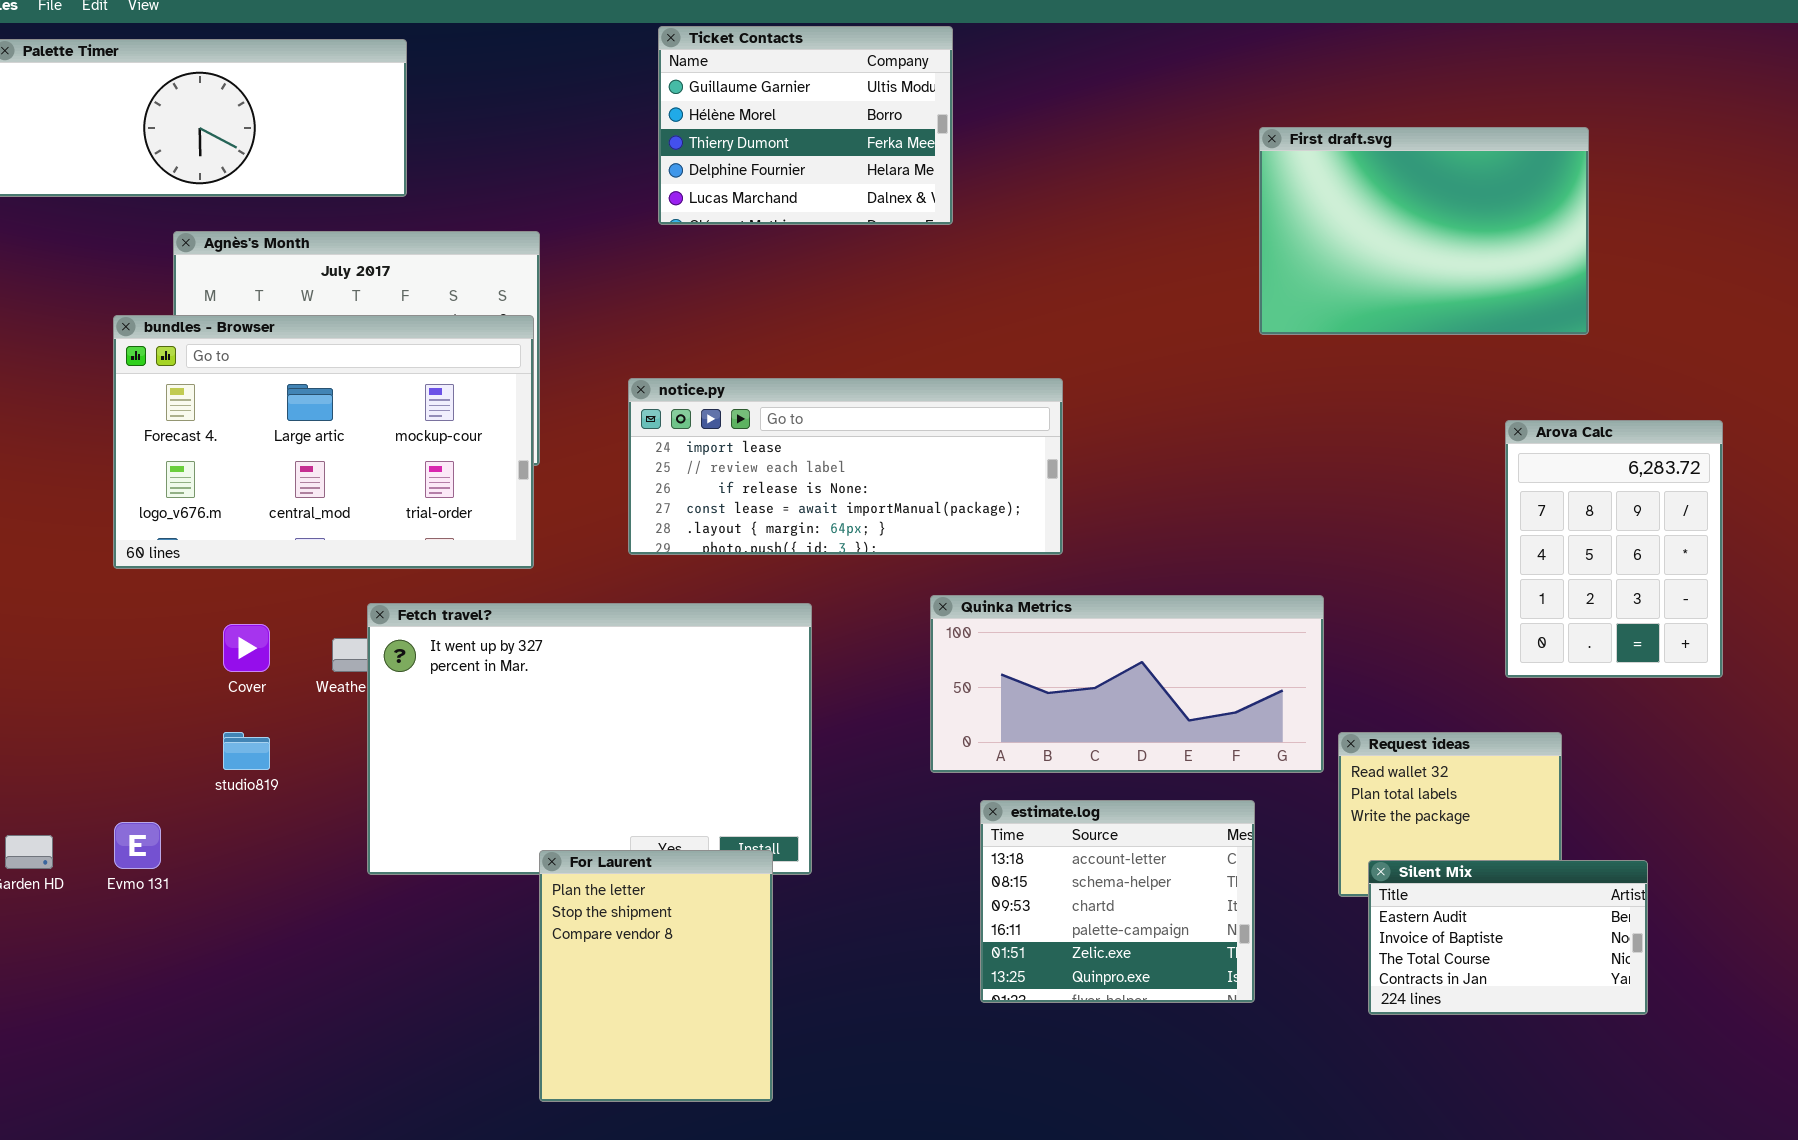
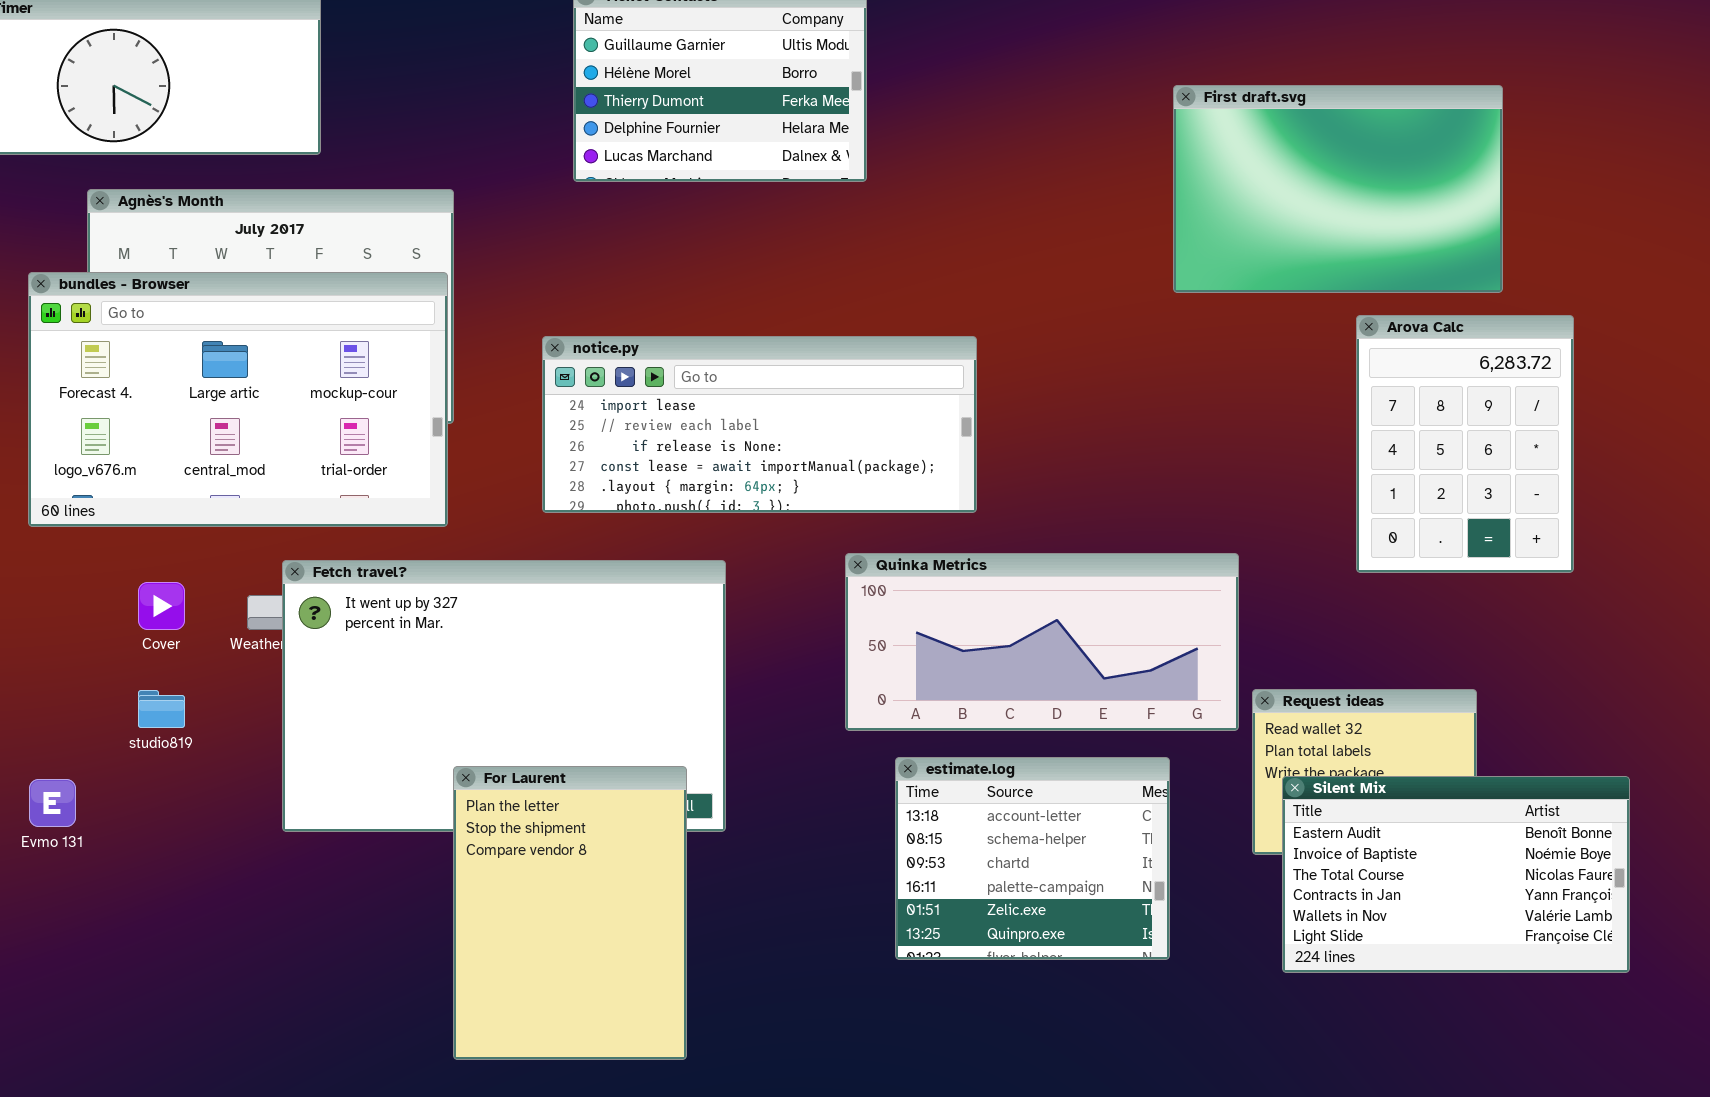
Arova Calc: [1505,420,1723,678] -> [1356,315,1574,573], moved
For Laurent: [539,850,773,1102] -> [453,766,687,1060], resized
Silent Mix: [1368,860,1648,1015] -> [1282,776,1630,973], resized

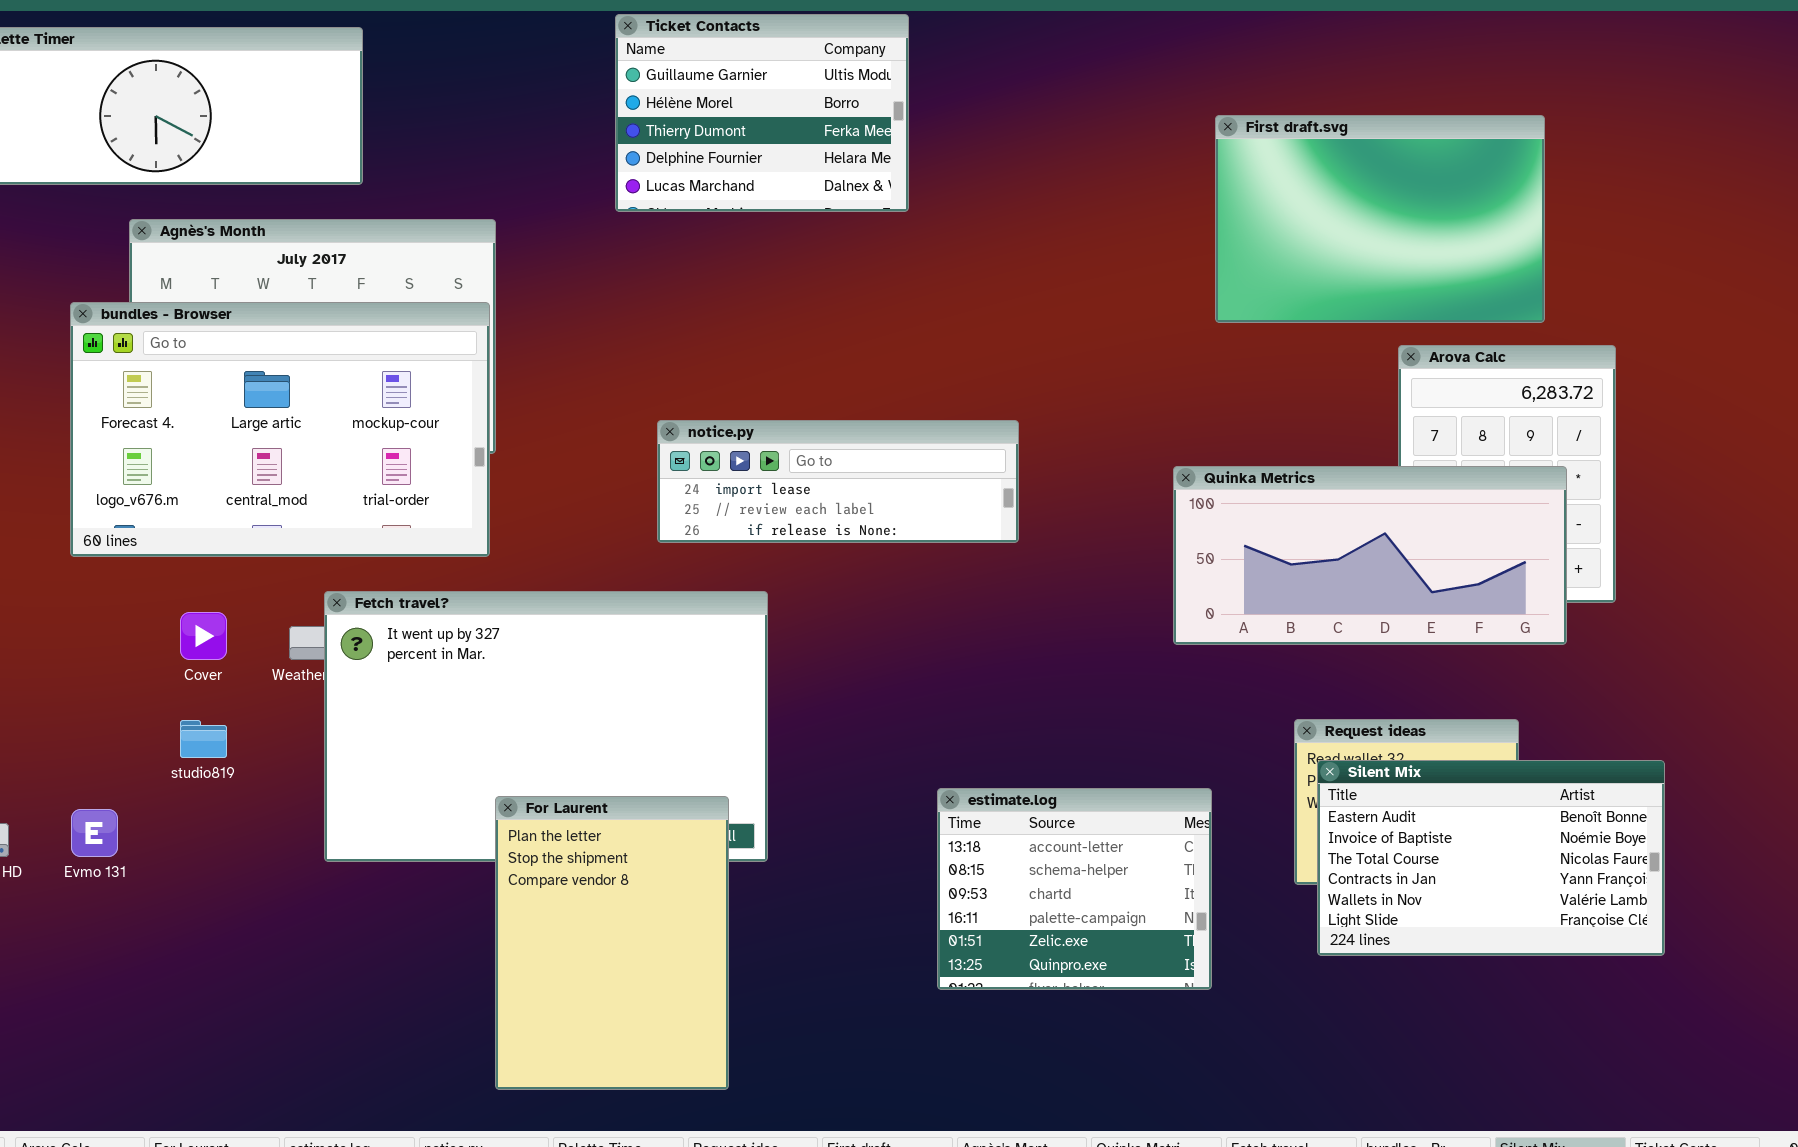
notice.py: [542,336,977,513] -> [657,420,1019,543], resized
Quinka Metrics: [845,553,1239,731] -> [1173,466,1567,645], moved
Silent Mix: [1282,776,1630,973] -> [1317,760,1665,956], moved

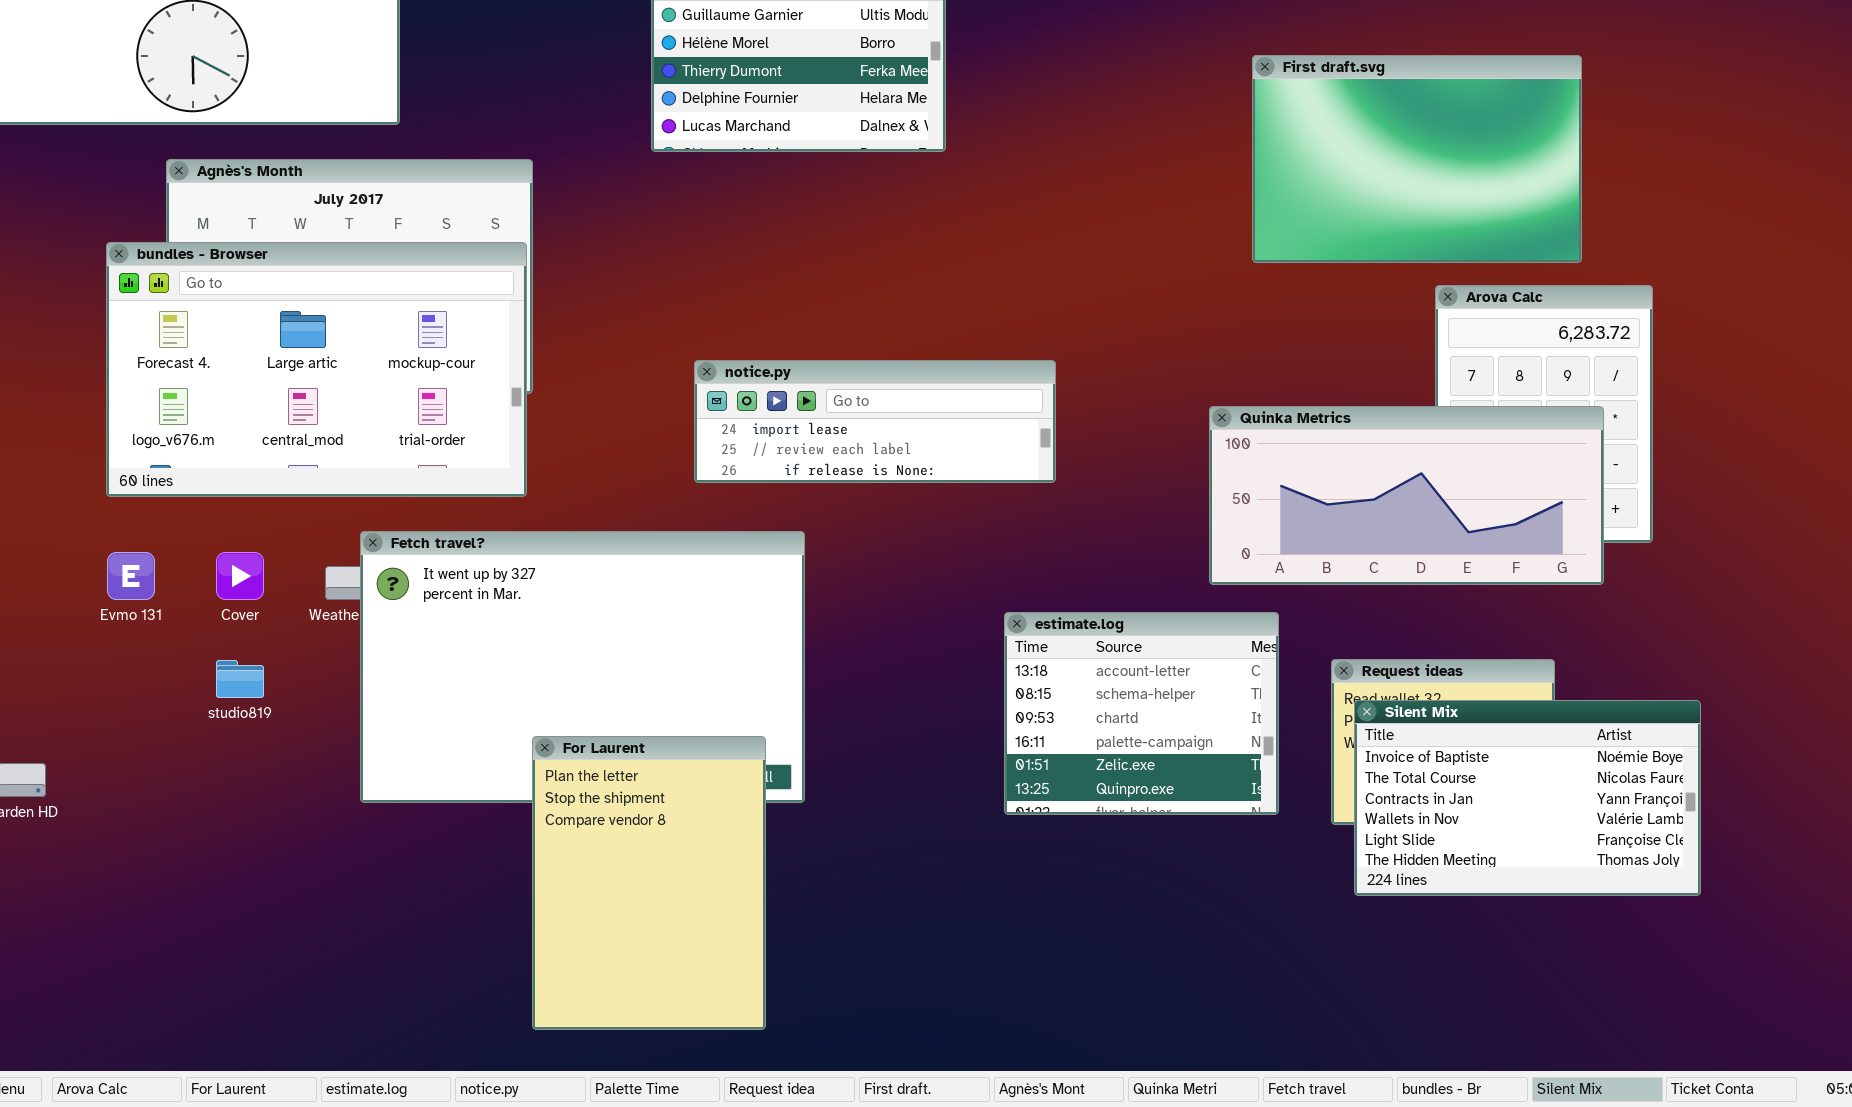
Silent Mix: [1317,760,1665,956] -> [1354,700,1701,896], scrolled down 1 row
estimate.log: [937,788,1212,990] -> [1004,612,1279,815], moved
Evmo 131: [71,809,118,857] -> [107,552,155,600], moved

